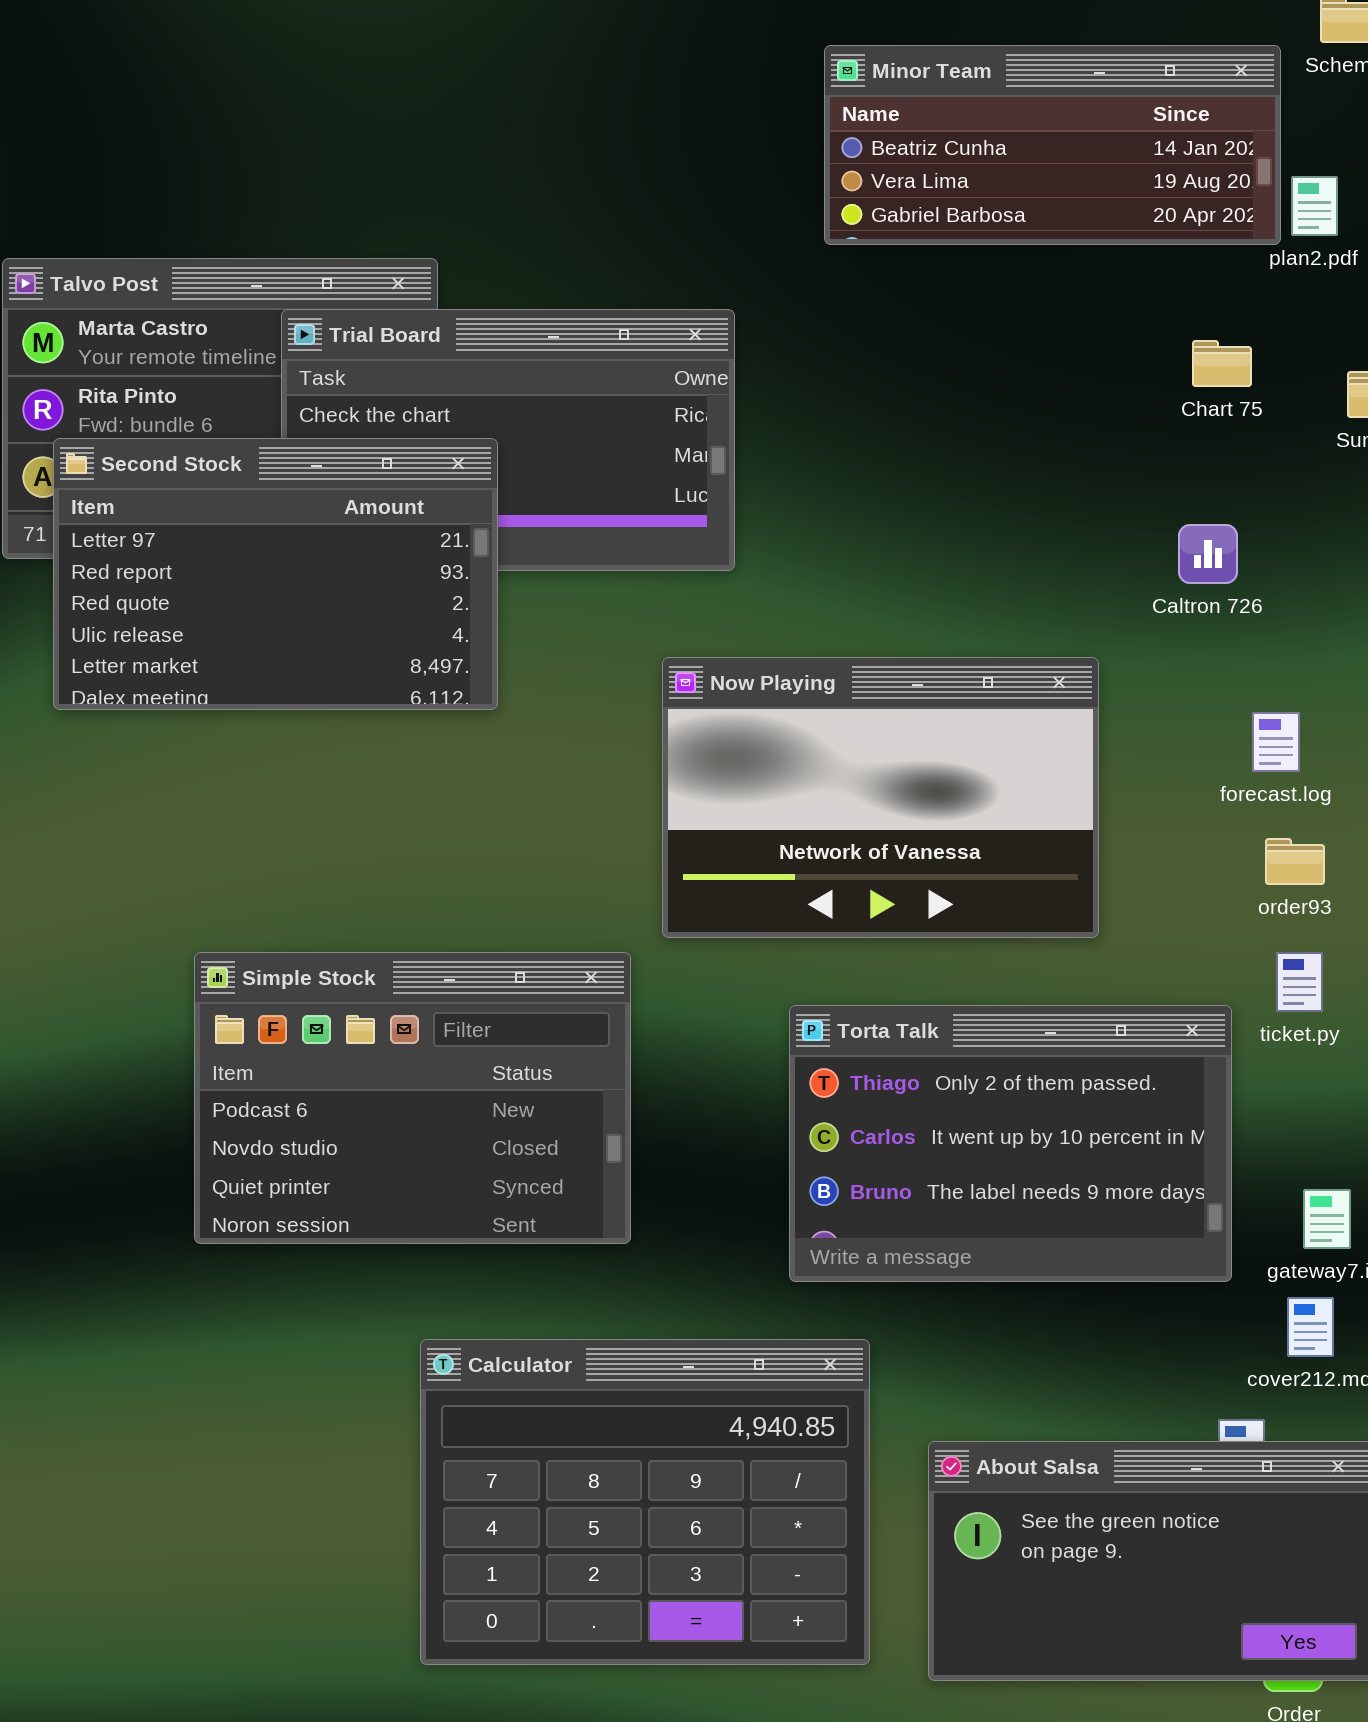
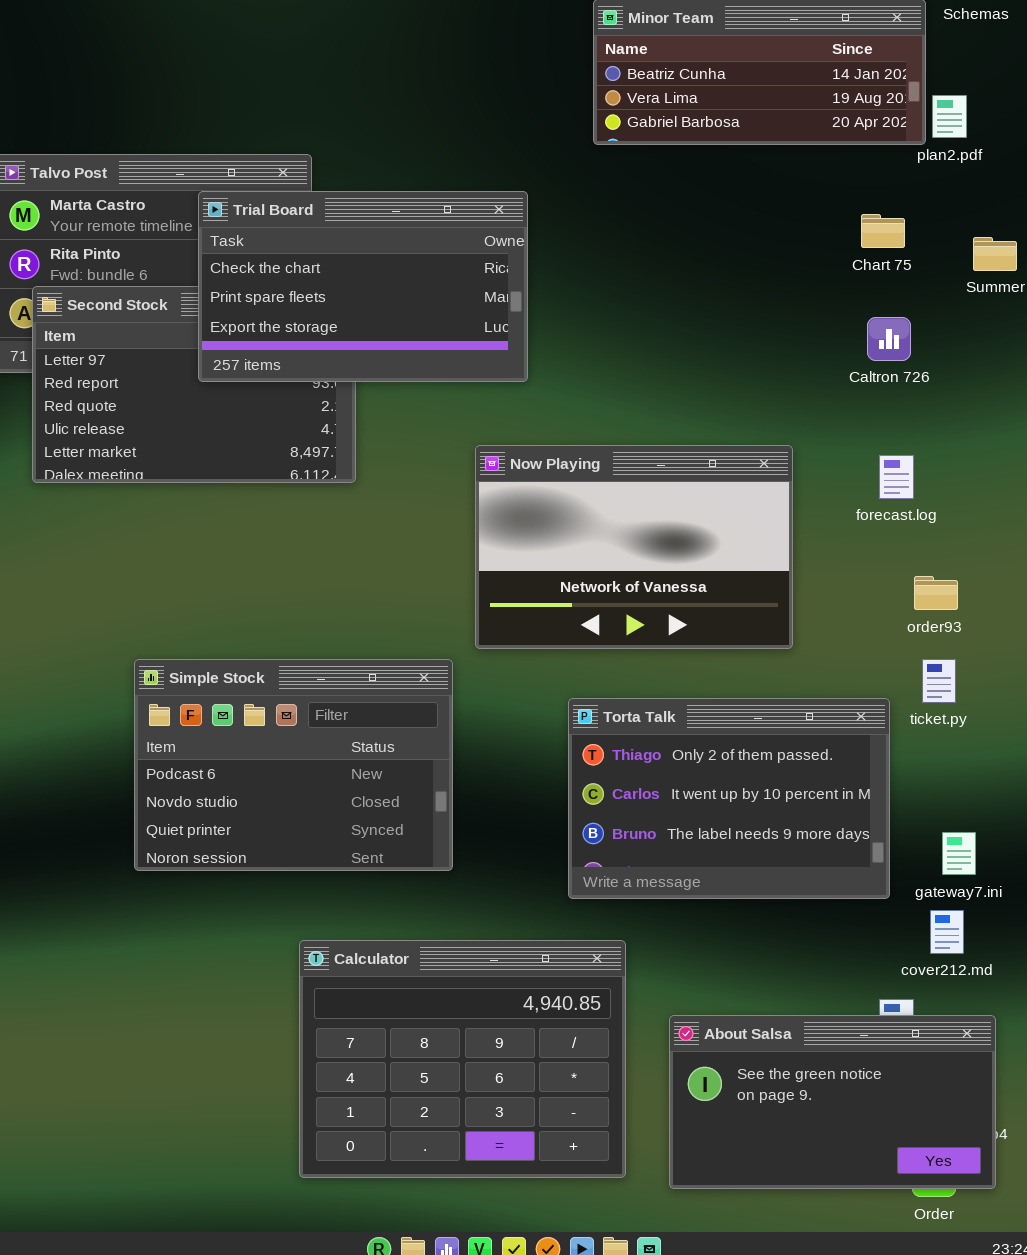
Trial Board: [281,309,735,571] -> [198,191,528,382], raised
Caltron 726: [1178,524,1238,584] -> [867,317,911,361], moved
forecast.log: [1252,712,1300,772] -> [879,455,914,499], moved

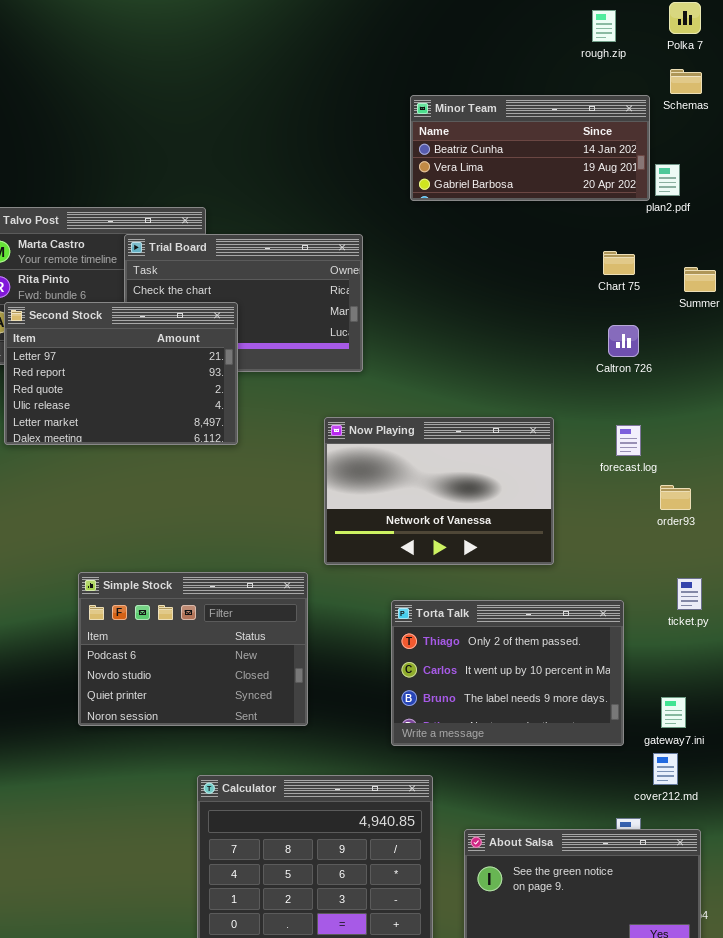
Second Stock: [32,286,356,483] -> [4,302,238,445], raised
order93: [914,576,958,610] -> [660,485,691,510], moved
ticket.py: [922,659,956,703] -> [677,578,702,610], moved

